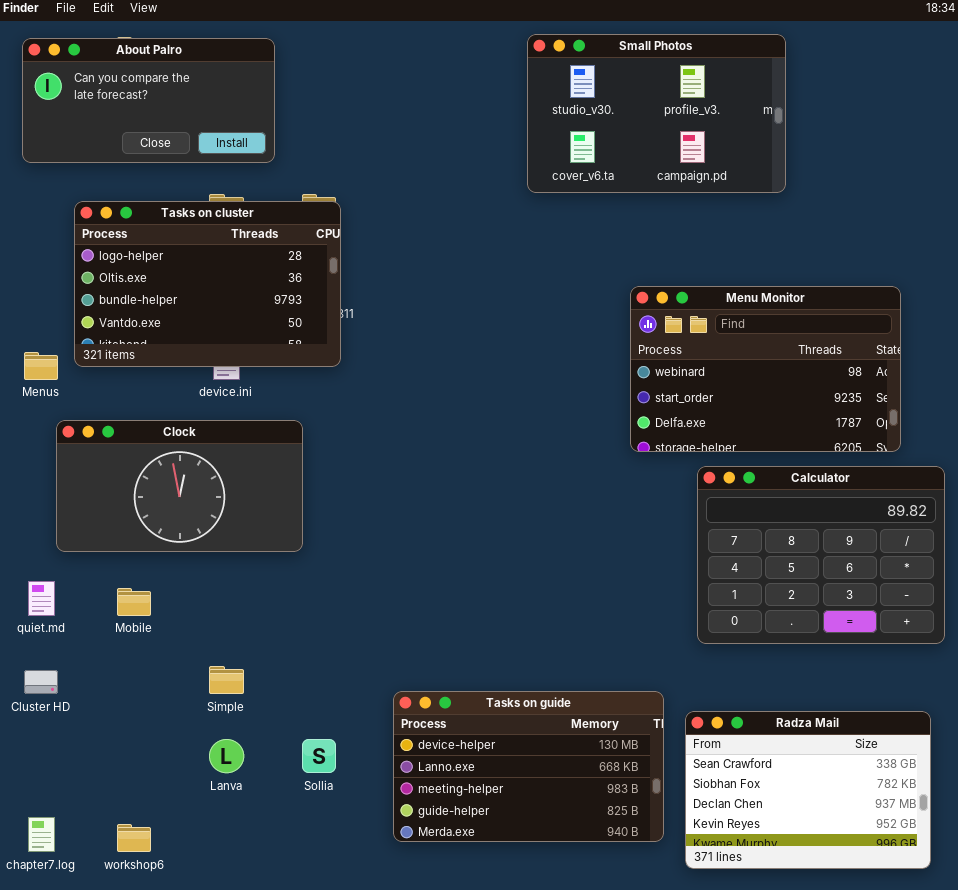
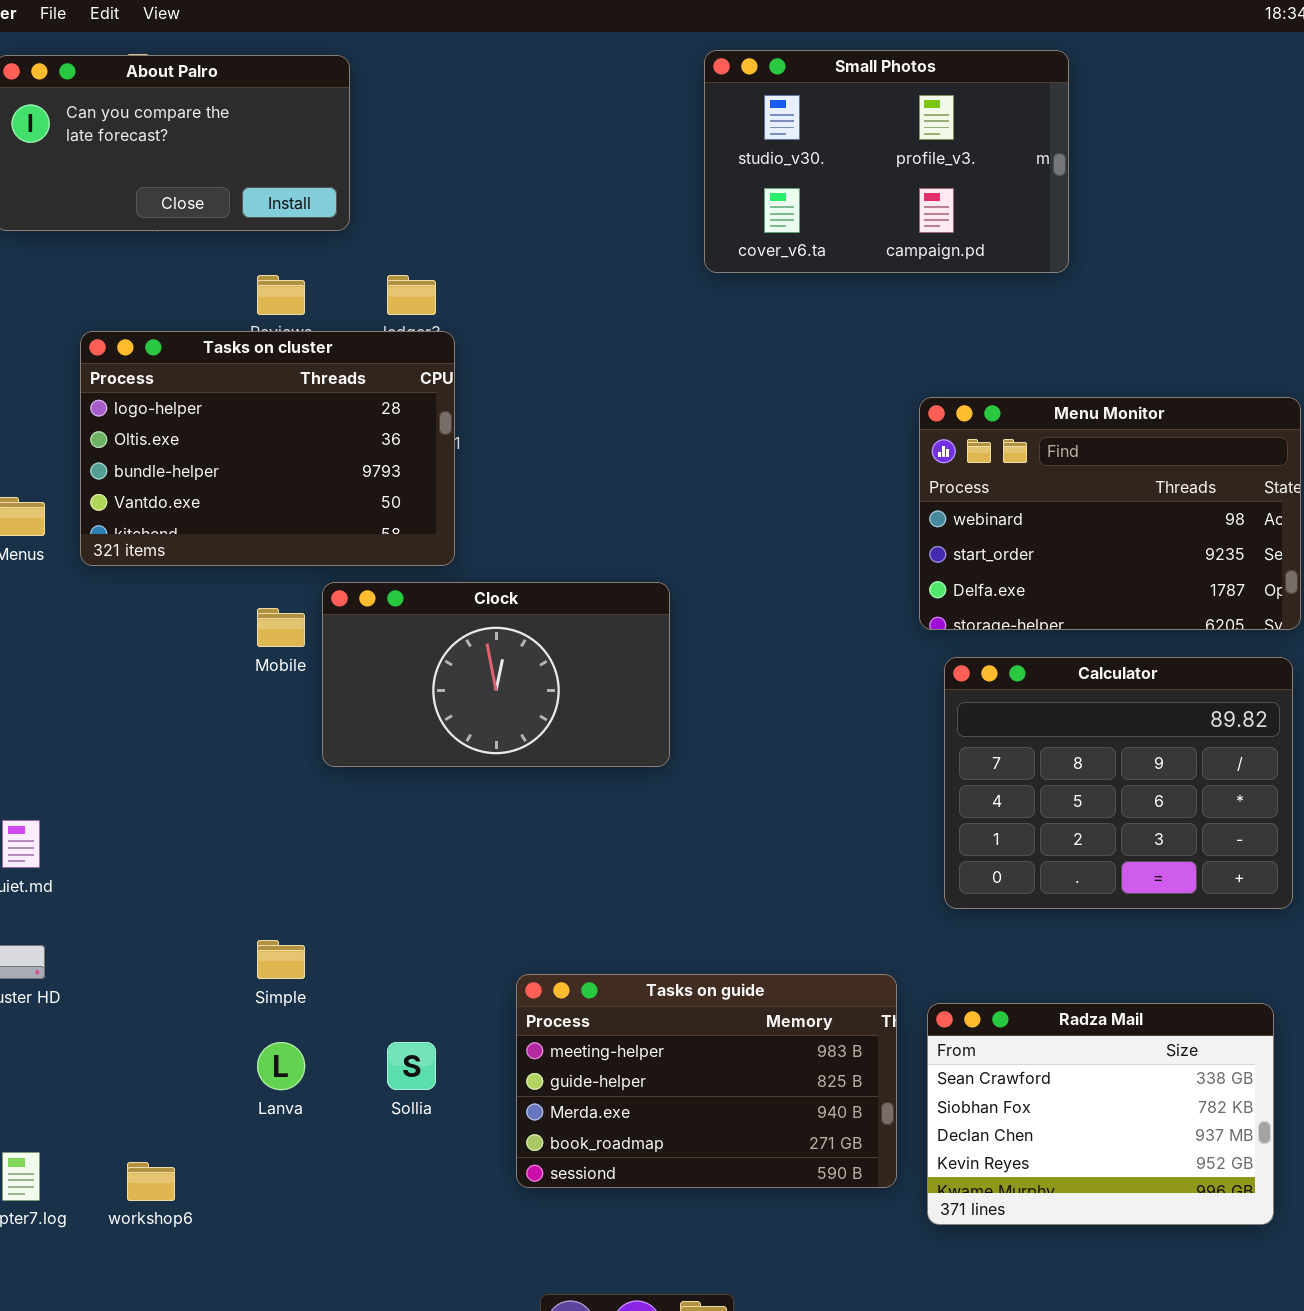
Tasks on cluster: [74,201,341,367] -> [80,331,455,566], moved
Menu Monitor: [630,286,901,452] -> [919,397,1301,630], moved
Clock: [56,420,303,552] -> [322,582,670,767], moved
Mobile: [117,588,151,616] -> [257,608,305,647], moved
Tasks on guide: [393,691,664,842] -> [516,974,897,1188], scrolled down 2 rows

